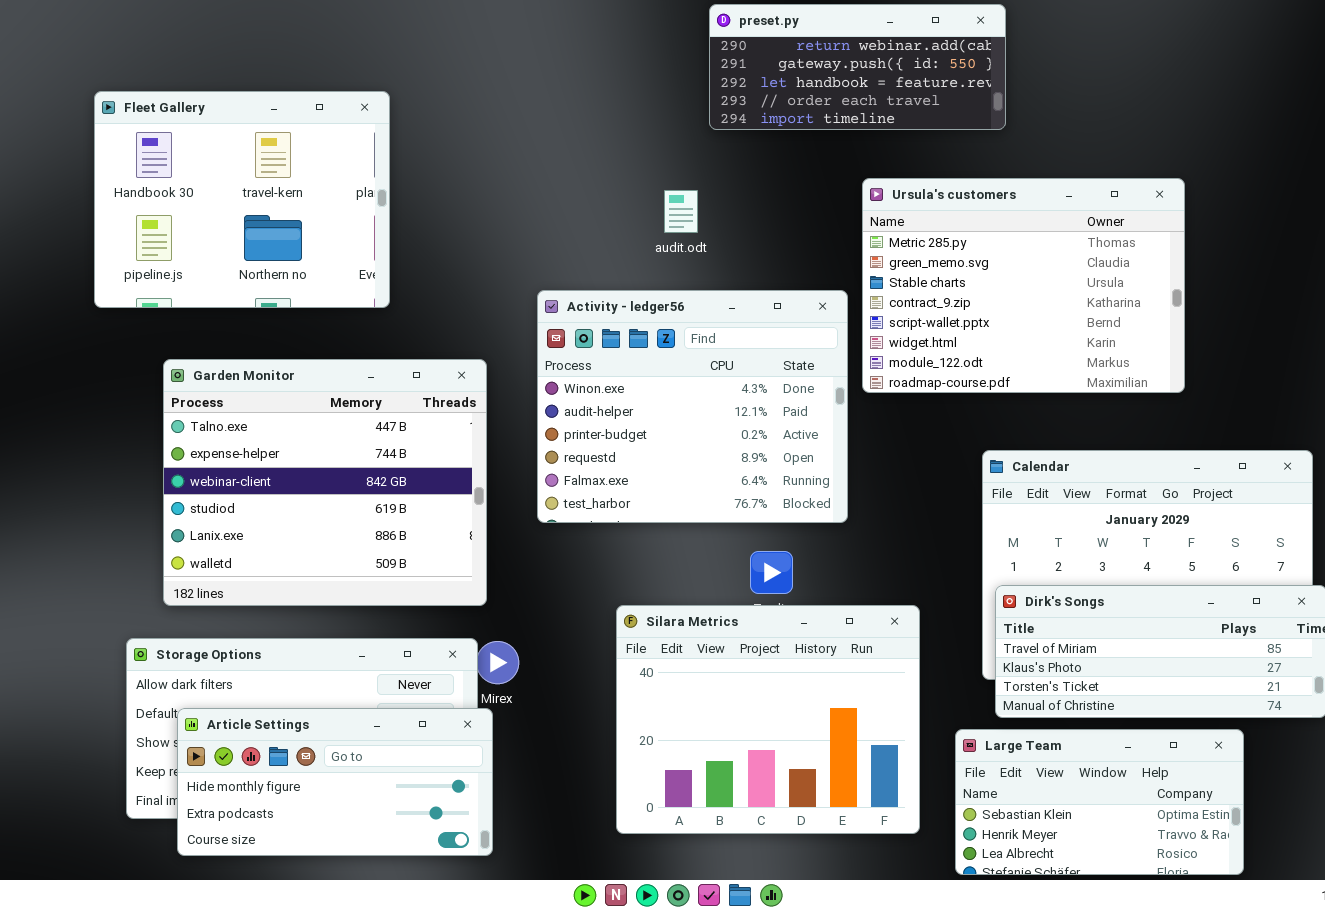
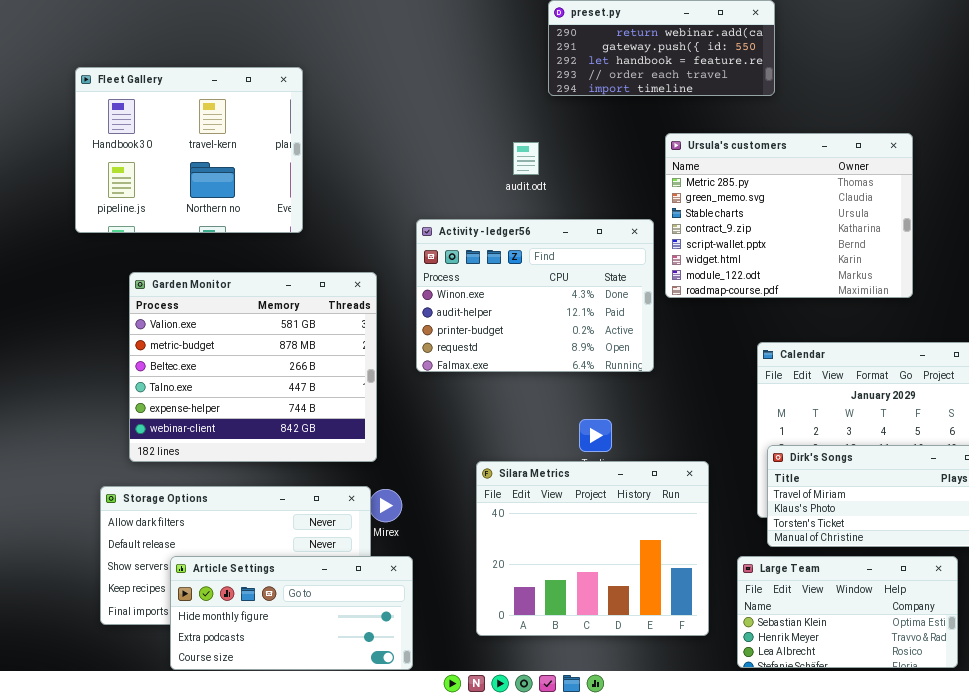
Activity - ledger56: [537,290,848,523] -> [416,219,654,372], resized
Garden Monitor: [163,359,487,606] -> [129,272,377,462], scrolled up 3 rows
Article Settings: [177,708,493,856] -> [170,556,413,670], moved

